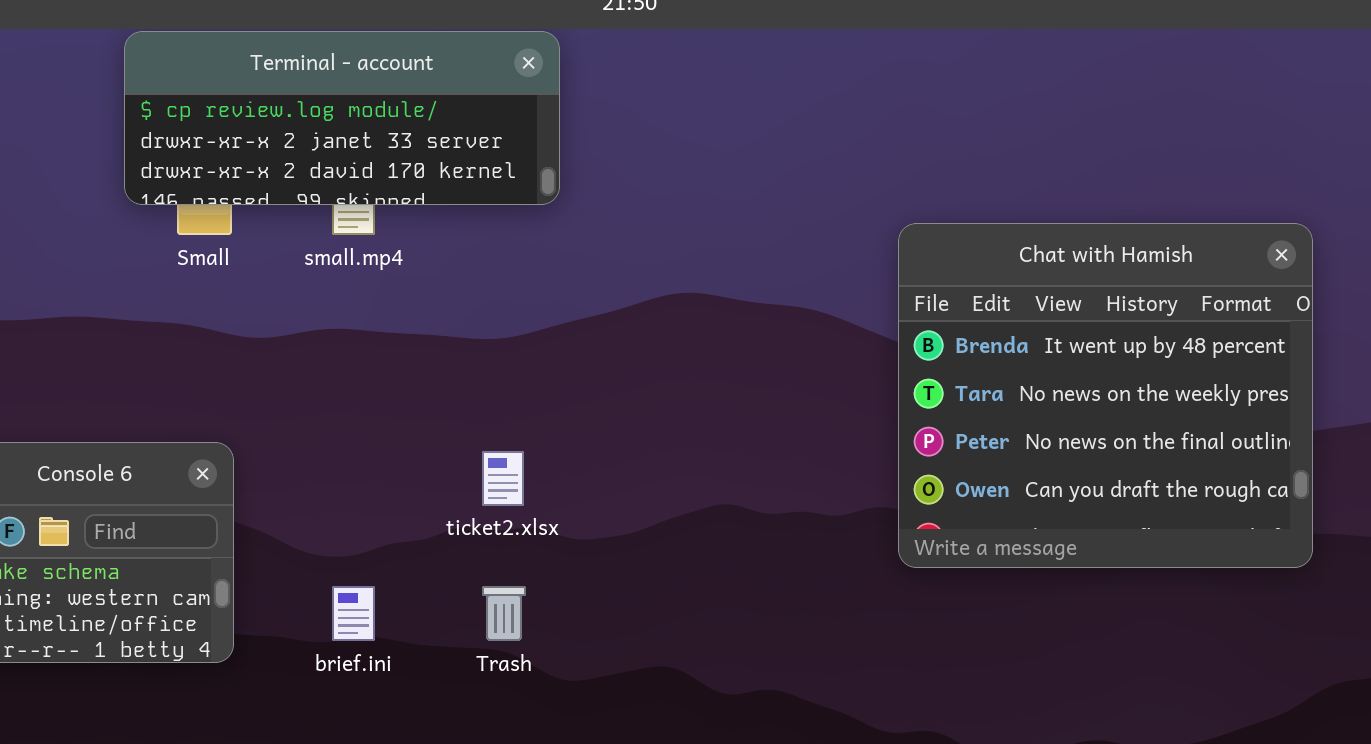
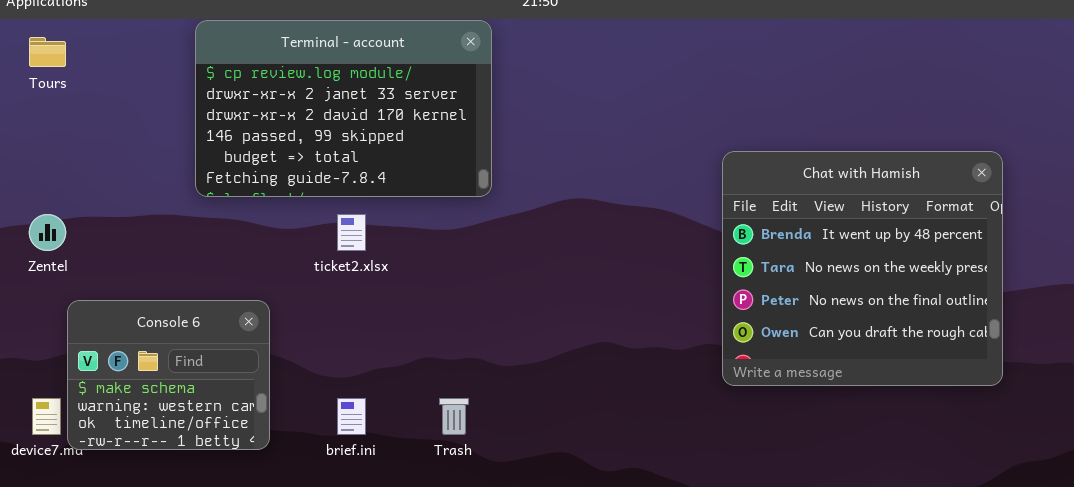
Terminal - account: [124,31,560,205] -> [195,20,492,197], resized
ticket2.xlsx: [482,451,524,506] -> [337,214,366,251], moved

